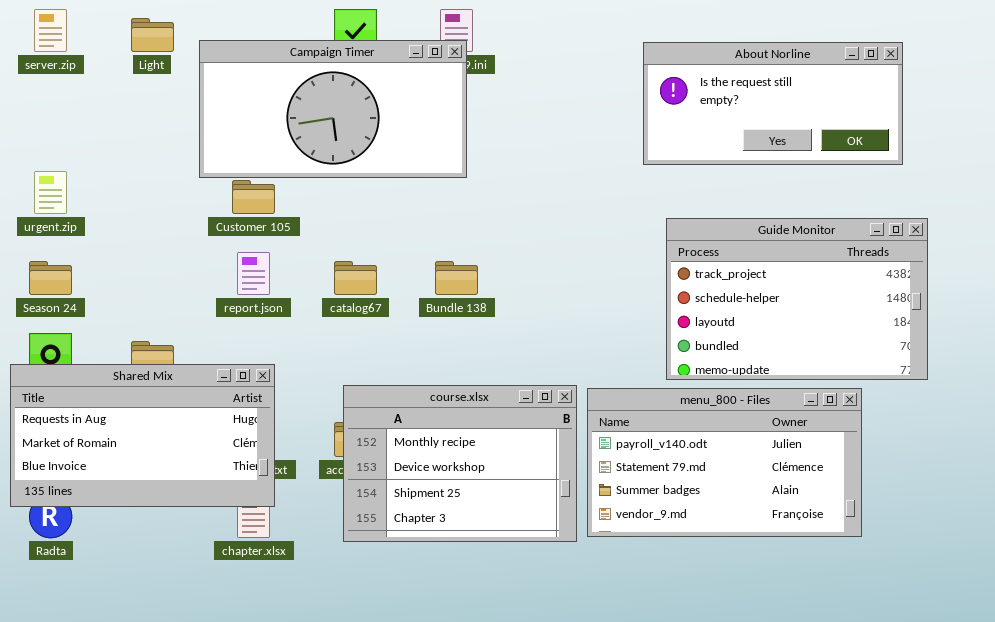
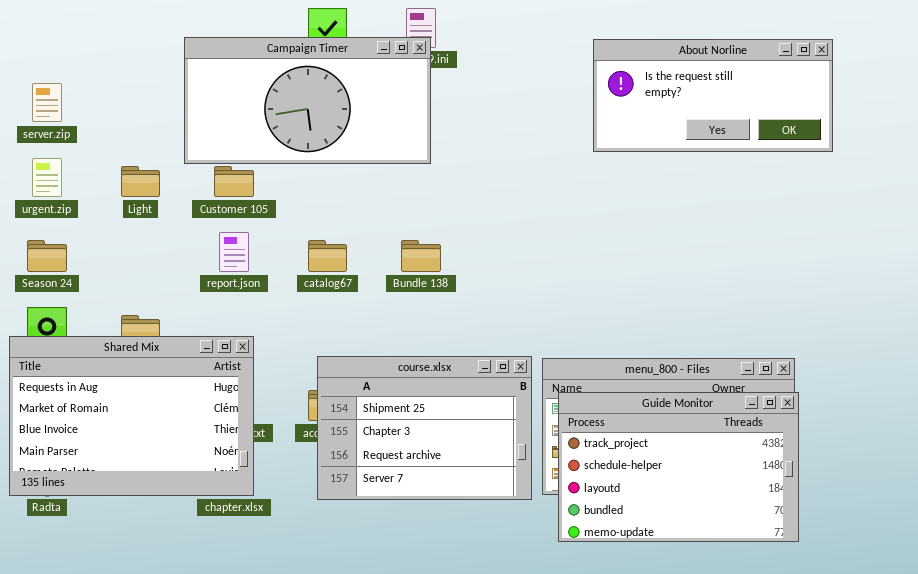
server.zip: [34,9,67,52] -> [32,83,62,122], moved
Light: [131,18,174,52] -> [121,166,160,197], moved
Guide Monitor: [666,218,928,380] -> [558,392,799,542], moved
Shared Mix: [10,364,275,507] -> [9,336,254,496], resized
course.xlsx: [343,385,577,542] -> [317,356,532,500], scrolled down 2 rows

